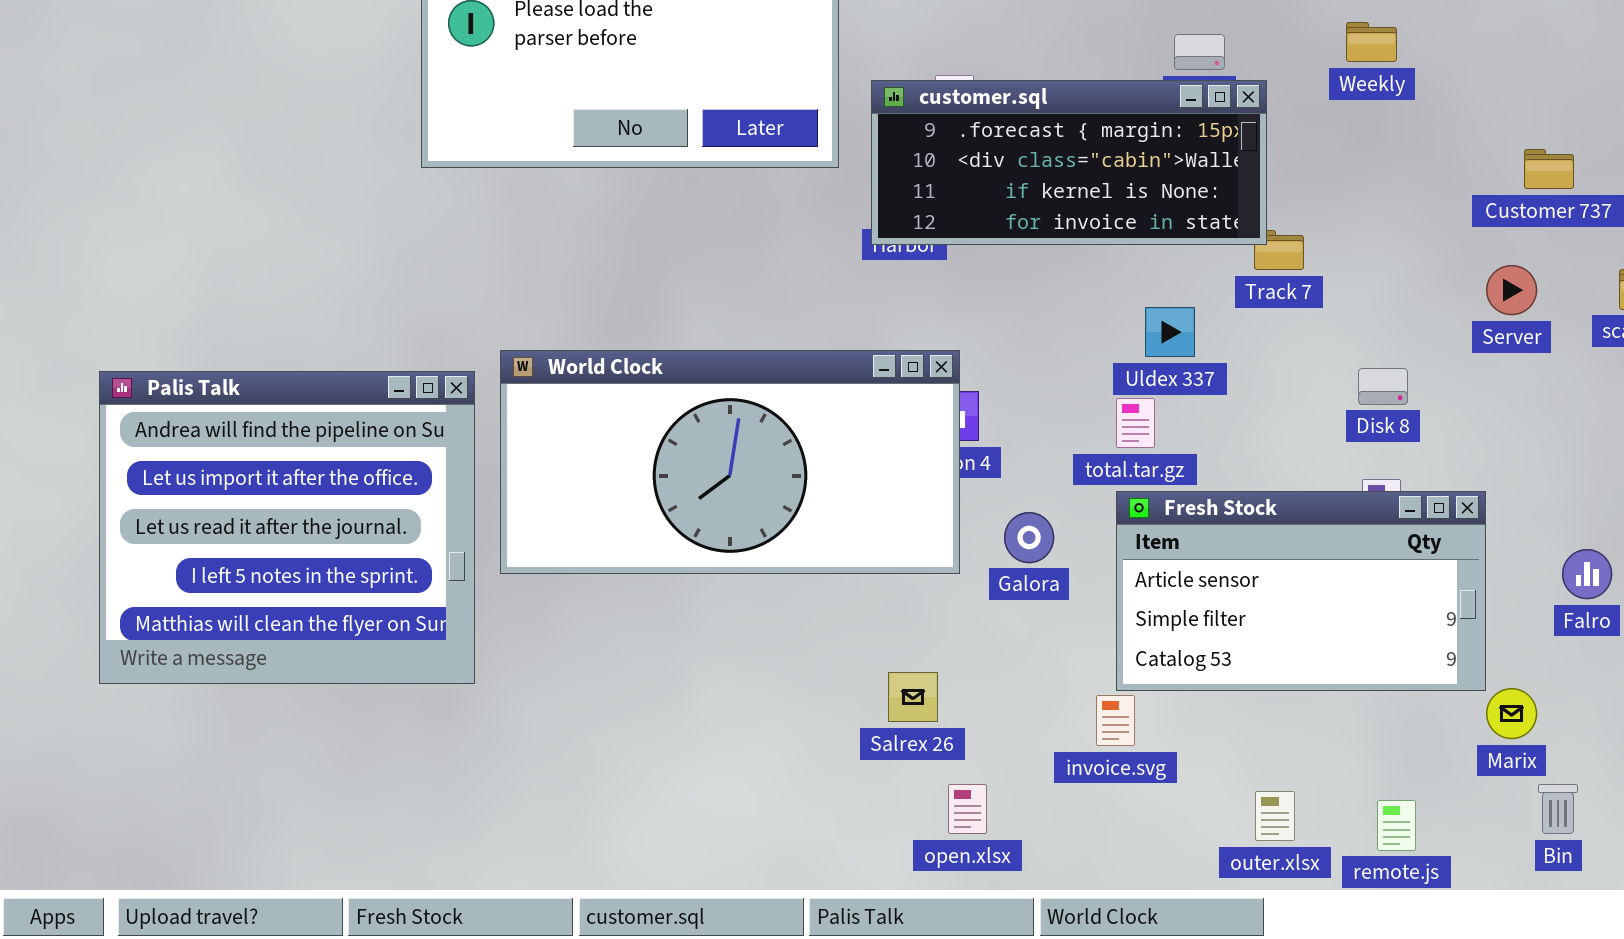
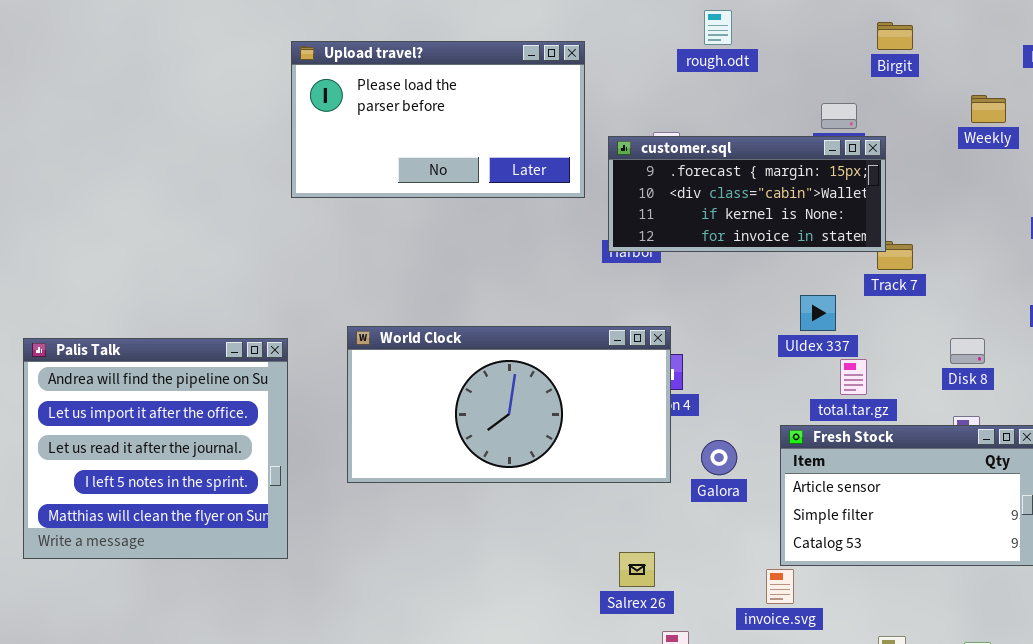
Weekly: [1346,22,1397,62] -> [971,95,1006,123], moved
Palis Talk: [99,371,475,684] -> [23,338,288,559], moved
total.tar.gz: [1116,398,1155,448] -> [840,359,867,395], moved

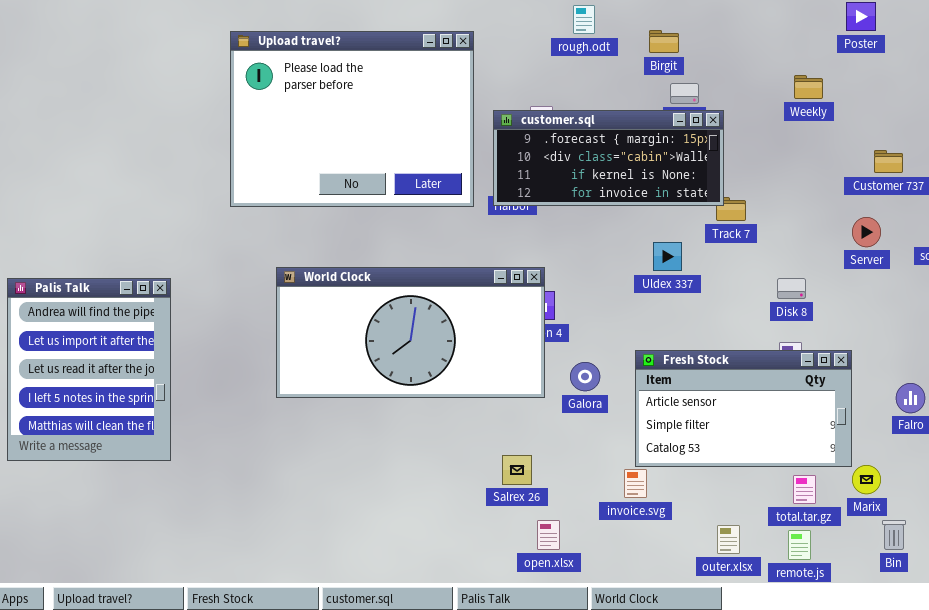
Birgit: [877,22,913,50] -> [649,30,679,53], moved
Upload travel?: [291,41,585,198] -> [230,31,474,207], resized
Palis Talk: [23,338,288,559] -> [7,278,171,461], resized
total.tar.gz: [840,359,867,395] -> [793,475,816,504], moved

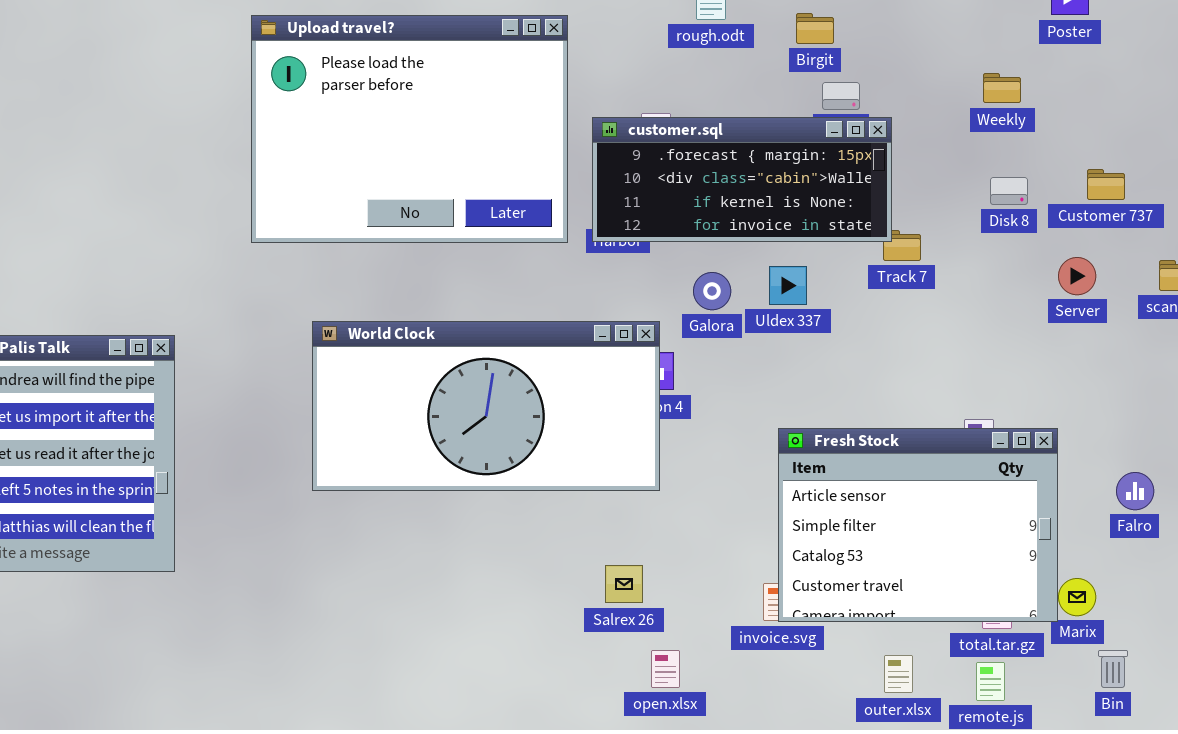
Uldex 337: [653,242,682,271] -> [769,266,807,305], moved
Disk 8: [777,278,806,299] -> [990,177,1028,205], moved
Fresh Stock: [635,350,852,467] -> [778,428,1058,622], resized
Galora: [570,362,600,391] -> [693,272,731,310], moved

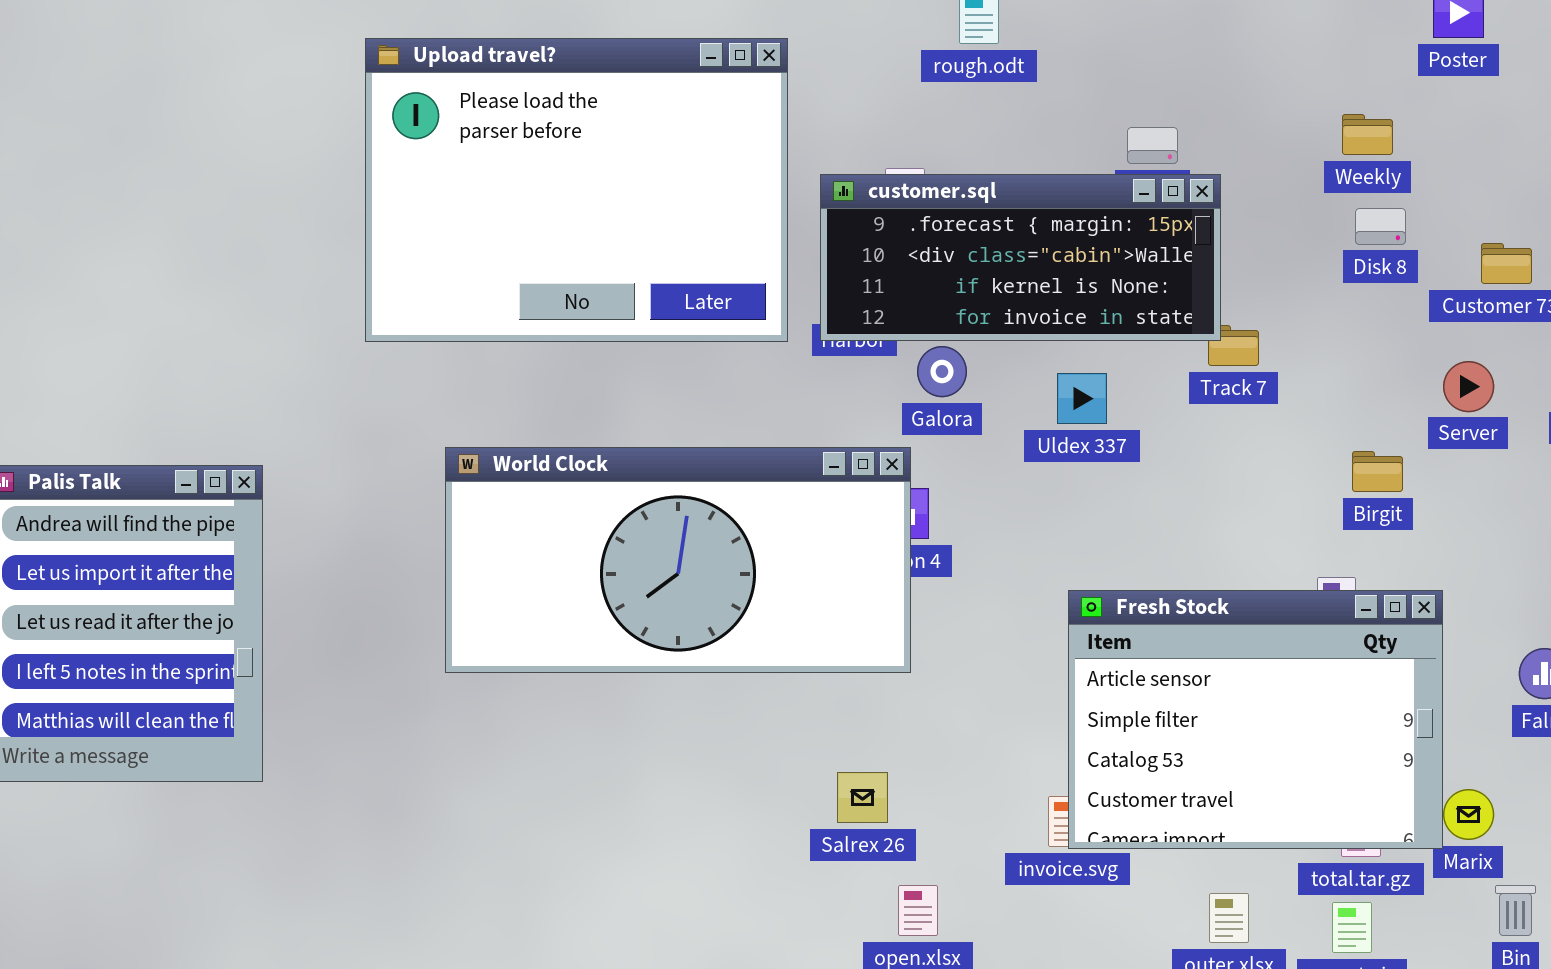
Birgit: [796,13,834,44] -> [1352,451,1403,492], moved
Disk 8: [990,177,1028,205] -> [1355,208,1406,245], moved
Galora: [693,272,731,310] -> [917,346,967,397], moved

